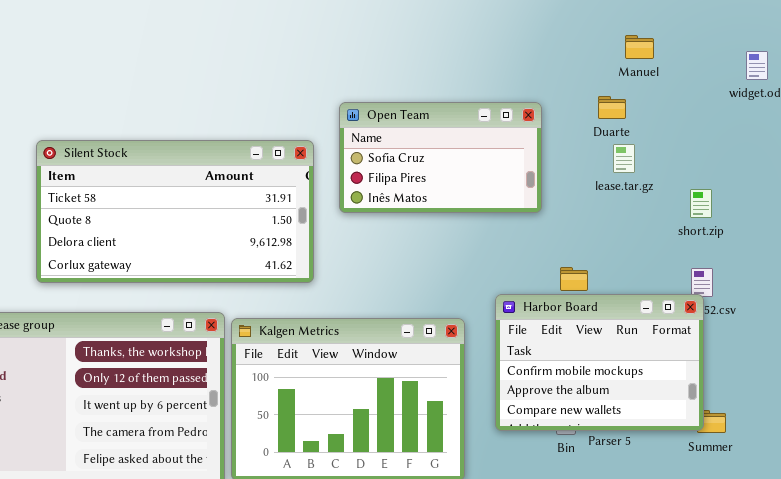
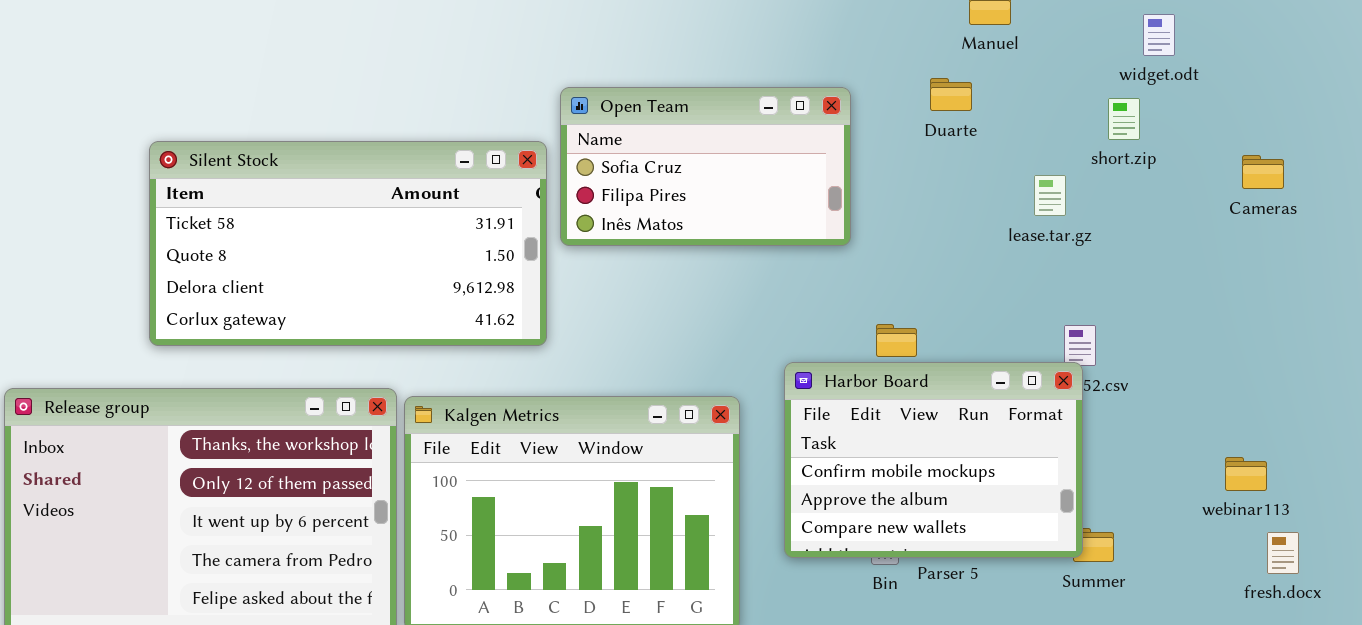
Silent Stock: [36,140,314,283] -> [149,141,547,346], moved
lease.tar.gz: [613,144,635,173] -> [1034,175,1066,216], moved
short.zip: [690,189,712,218] -> [1108,98,1140,140], moved

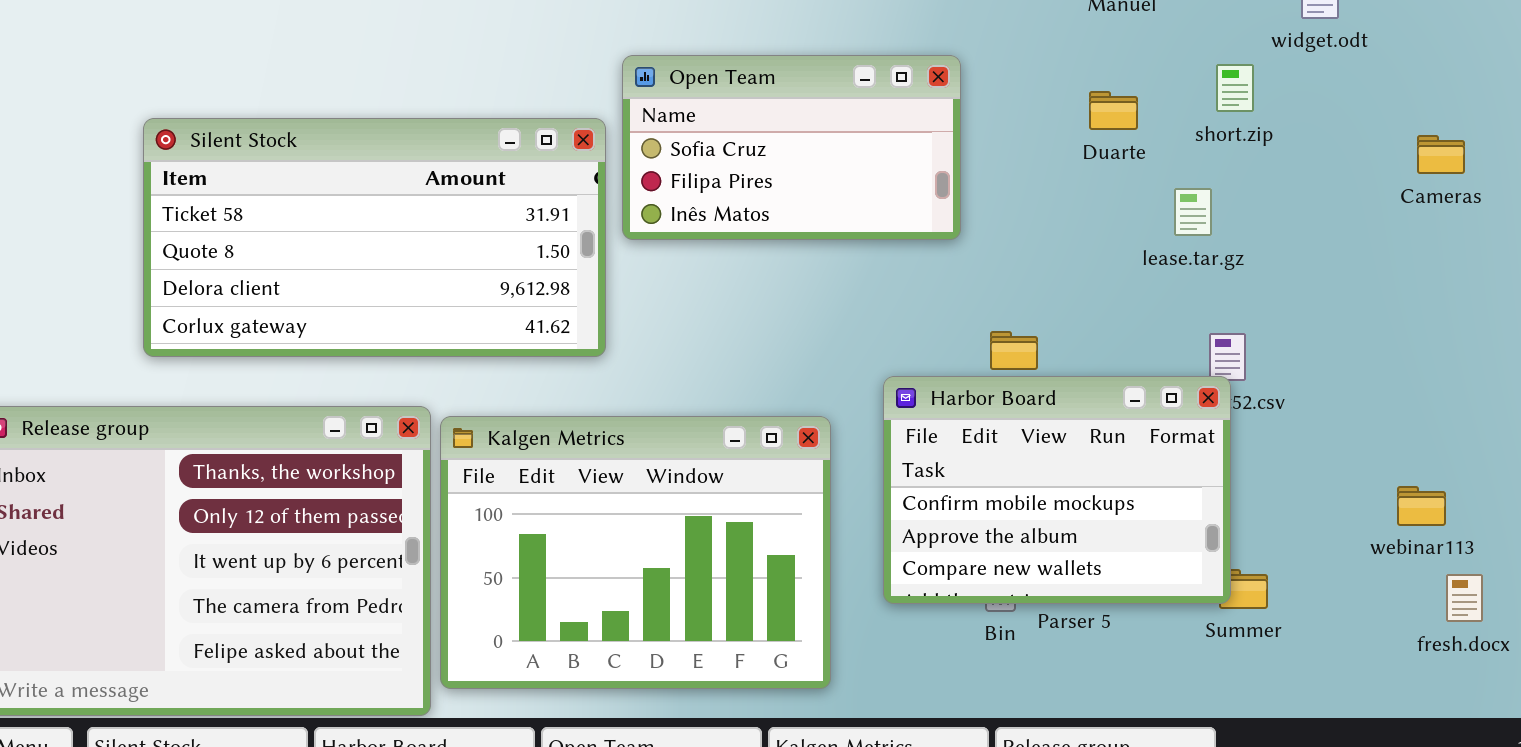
Duarte: [930,78,972,111] -> [1089,91,1138,130], moved
short.zip: [1108,98,1140,140] -> [1216,64,1254,112], moved
lease.tar.gz: [1034,175,1066,216] -> [1174,188,1212,236], moved

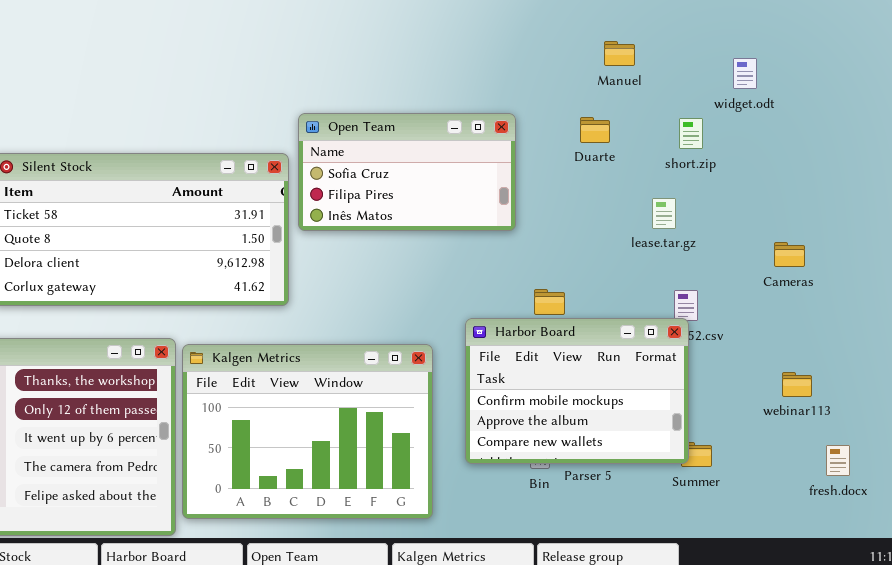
Duarte: [1089,91,1138,130] -> [580,117,610,143], moved
Cameras: [1417,135,1465,174] -> [774,242,805,267], moved
webinar113: [1397,486,1446,526] -> [782,372,812,397], moved

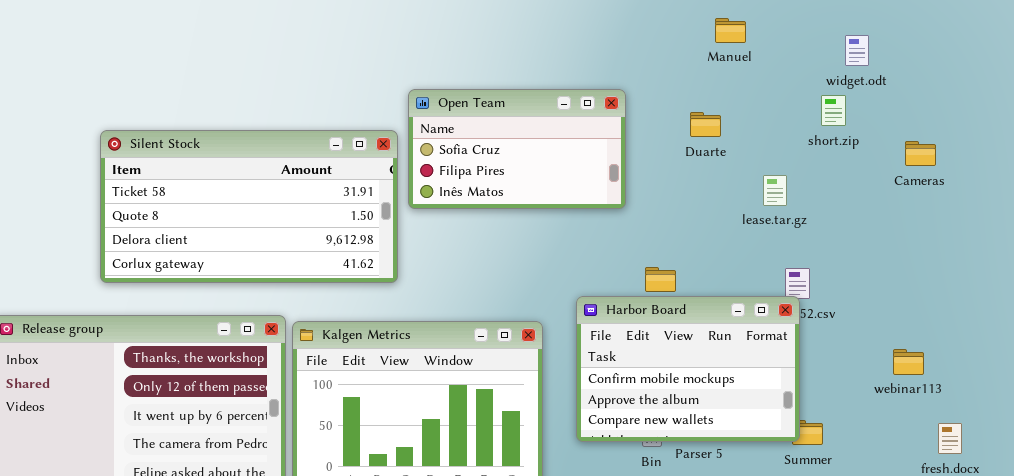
Duarte: [580,117,610,143] -> [690,112,721,137], moved
short.zip: [679,118,703,149] -> [821,95,846,126], moved
Cameras: [774,242,805,267] -> [905,141,936,166], moved

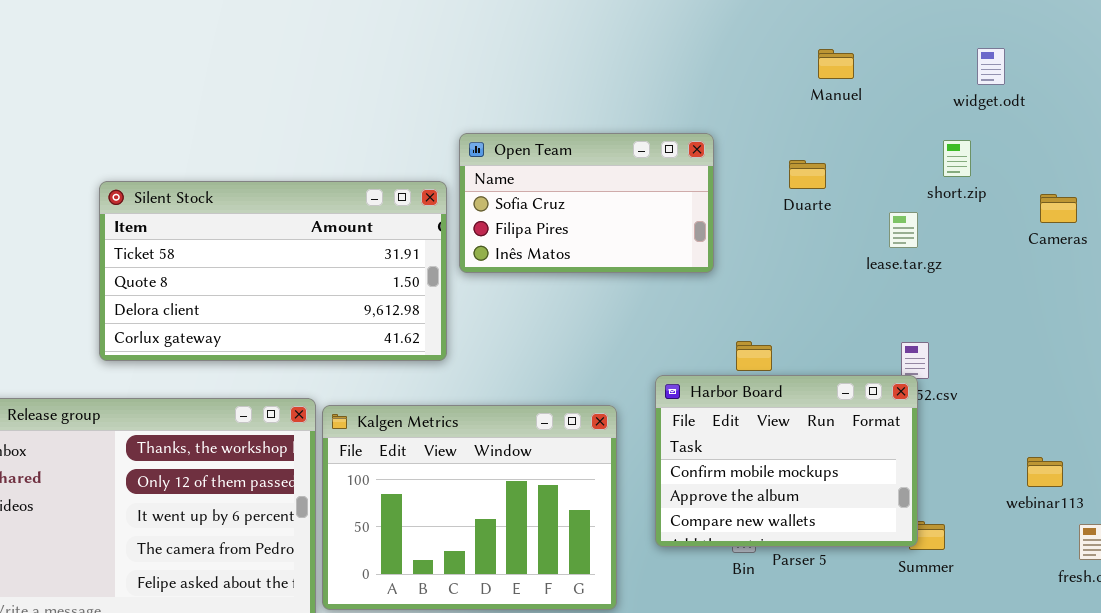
widget.odt: [845,35,869,66] -> [977,48,1005,85], moved
lease.tar.gz: [763,175,787,206] -> [889,212,918,248], moved
webinar113: [893,349,924,375] -> [1027,457,1063,487], moved

